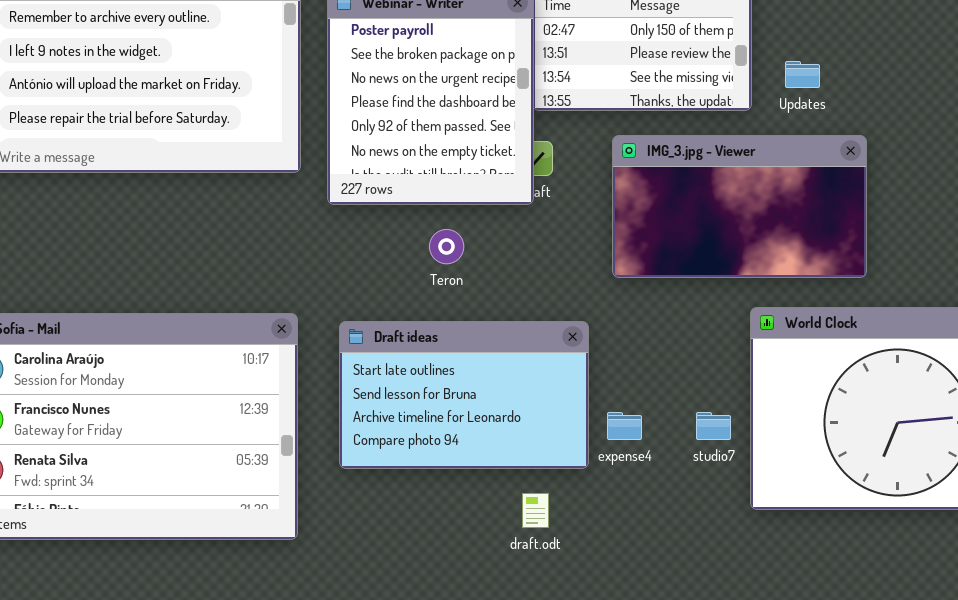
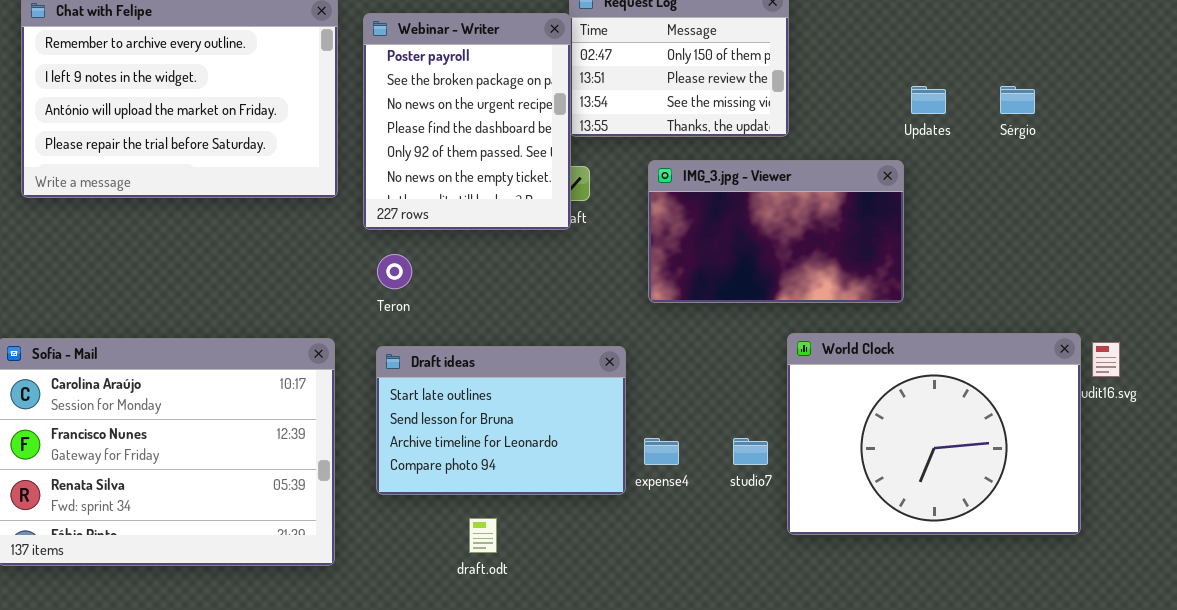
Updates: [785,61,820,88] -> [911,86,946,114], moved
Teron: [429,229,464,264] -> [377,254,412,289], moved
draft.odt: [522,493,549,528] -> [469,518,497,553], moved

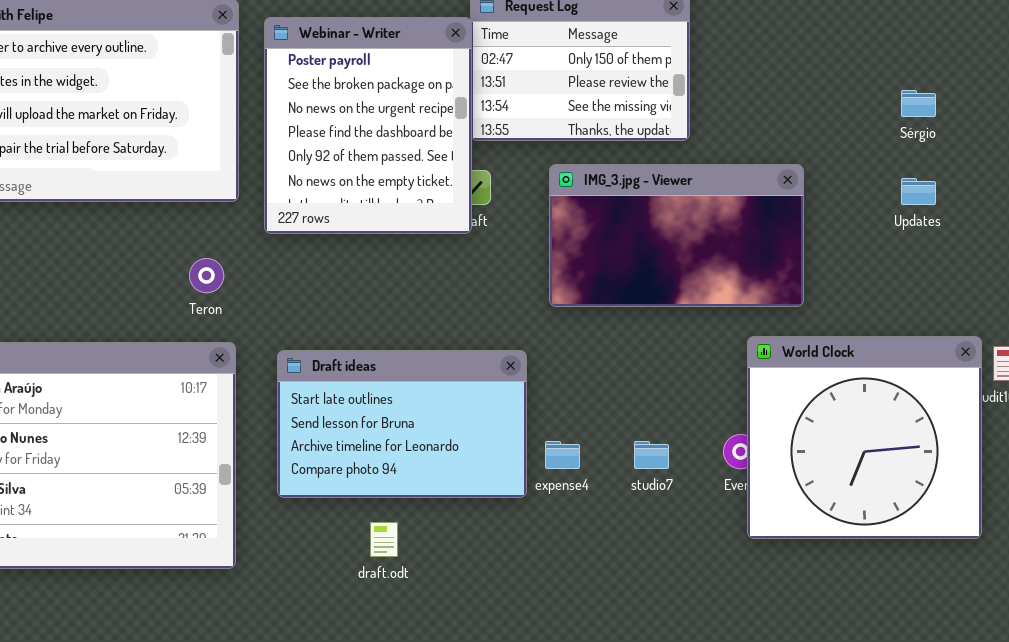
Updates: [911,86,946,114] -> [901,178,936,205], moved
Teron: [377,254,412,289] -> [189,258,224,293], moved
World Clock: [787,333,1081,535] -> [747,336,982,539], resized

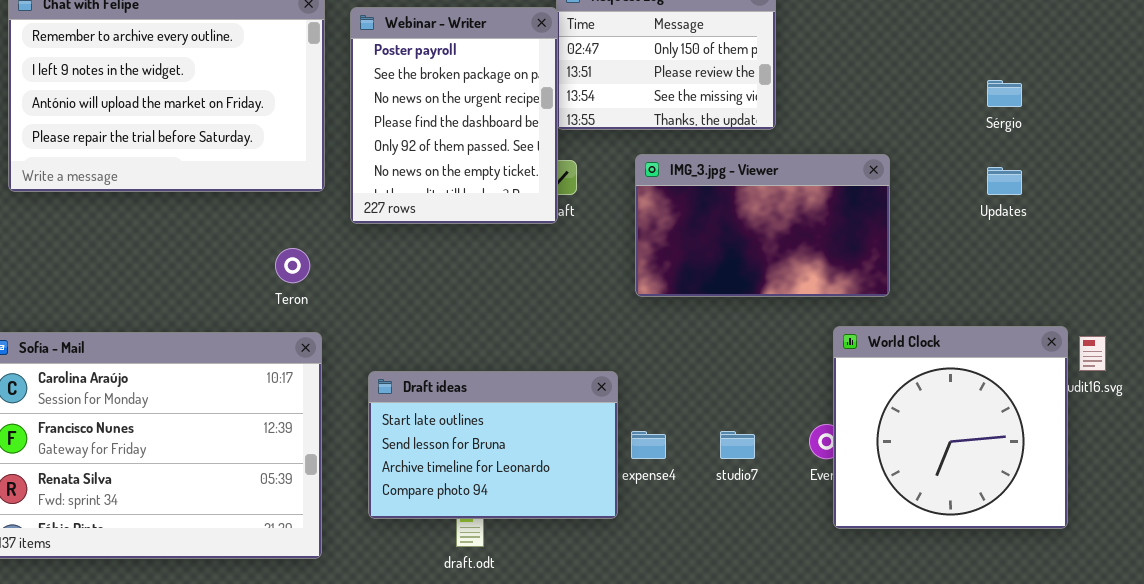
Draft ideas: [277,350,527,498] -> [368,371,618,519], moved

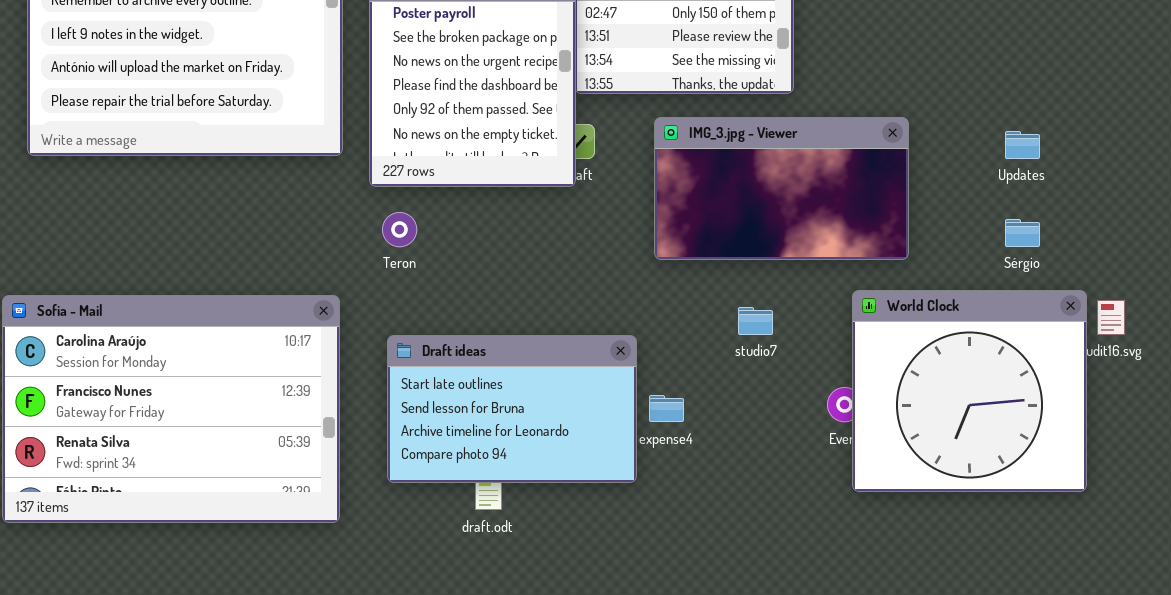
Sérgio: [987,80,1022,107] -> [1005,219,1040,247], moved
Teron: [275,248,310,283] -> [382,212,417,247], moved
studio7: [720,431,755,459] -> [738,307,773,335], moved

